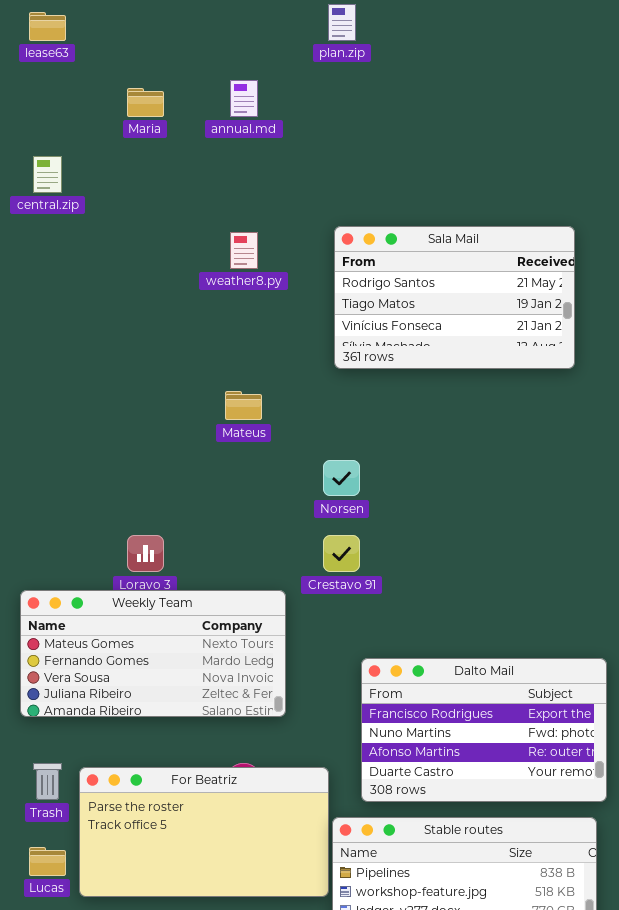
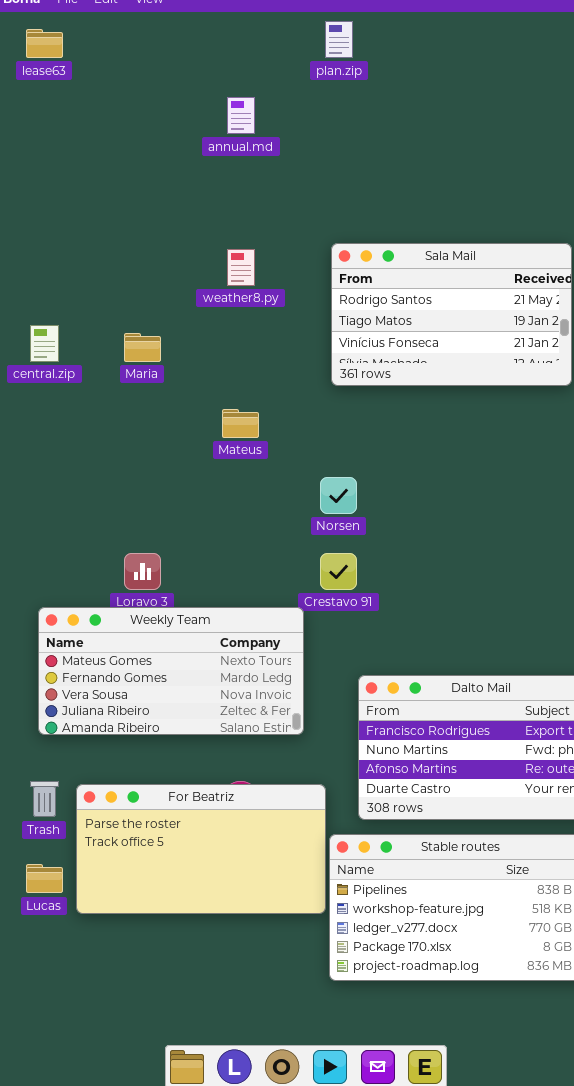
Maria: [127,88,164,117] -> [124,333,161,362], moved
central.zip: [33,156,62,193] -> [30,325,59,362], moved
Weekly Team: [20,590,286,717] -> [38,607,304,735], moved

